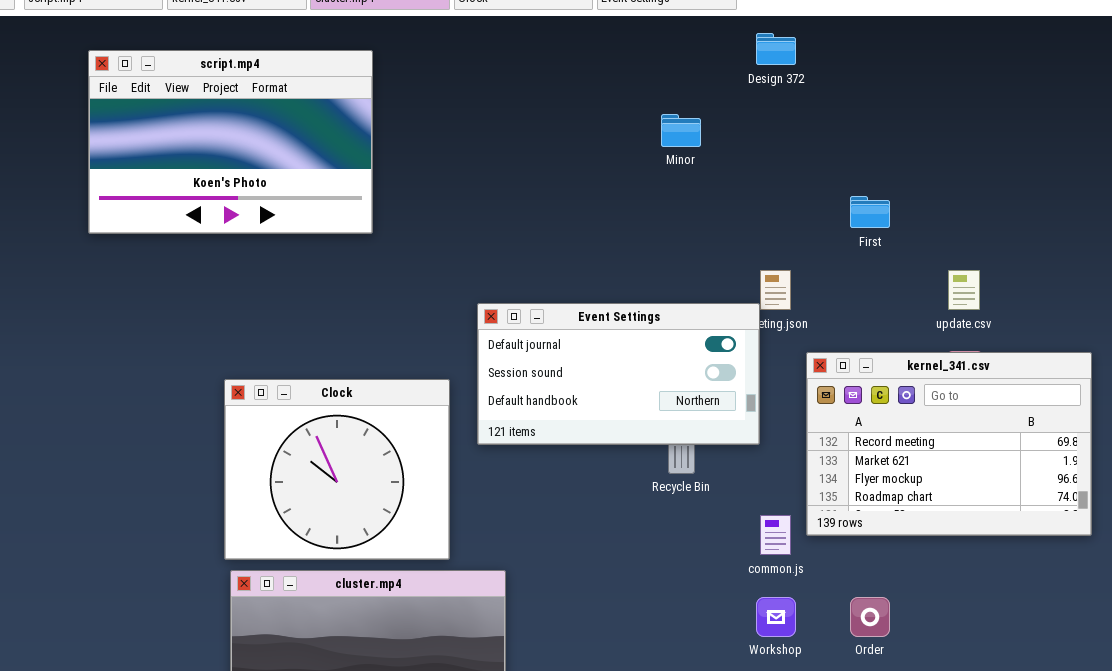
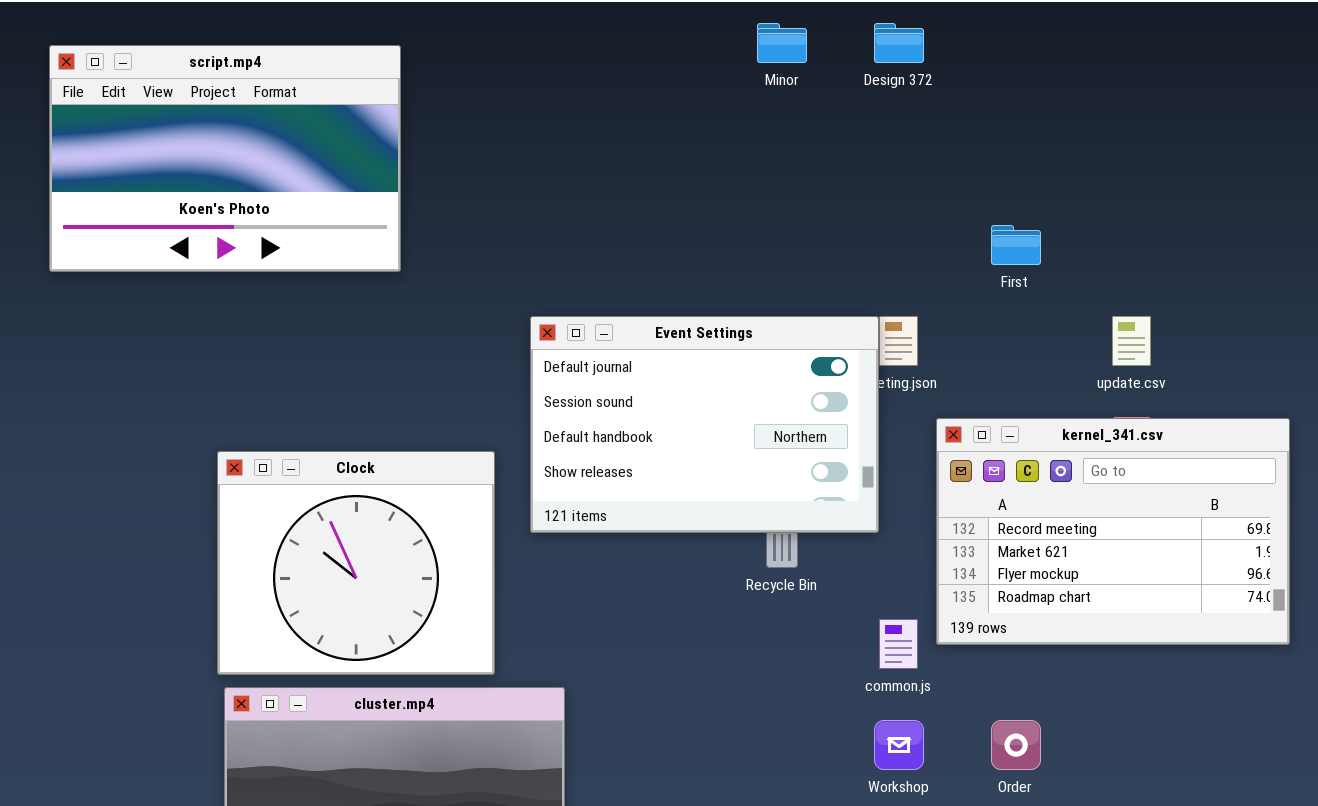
Minor: [661,114,701,147] -> [757,23,807,63], moved
Event Settings: [477,303,760,445] -> [530,316,879,533], resized

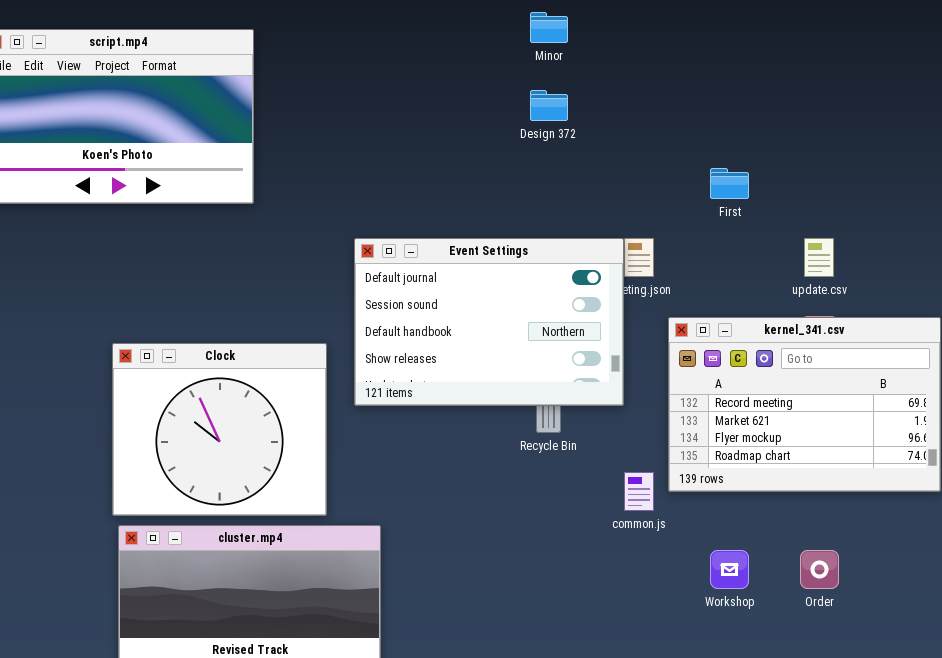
Design 372: [874,23,924,63] -> [530,90,568,121], moved
Workshop: [874,720,924,770] -> [710,550,749,589], moved
Order: [991,720,1041,770] -> [800,550,839,589], moved

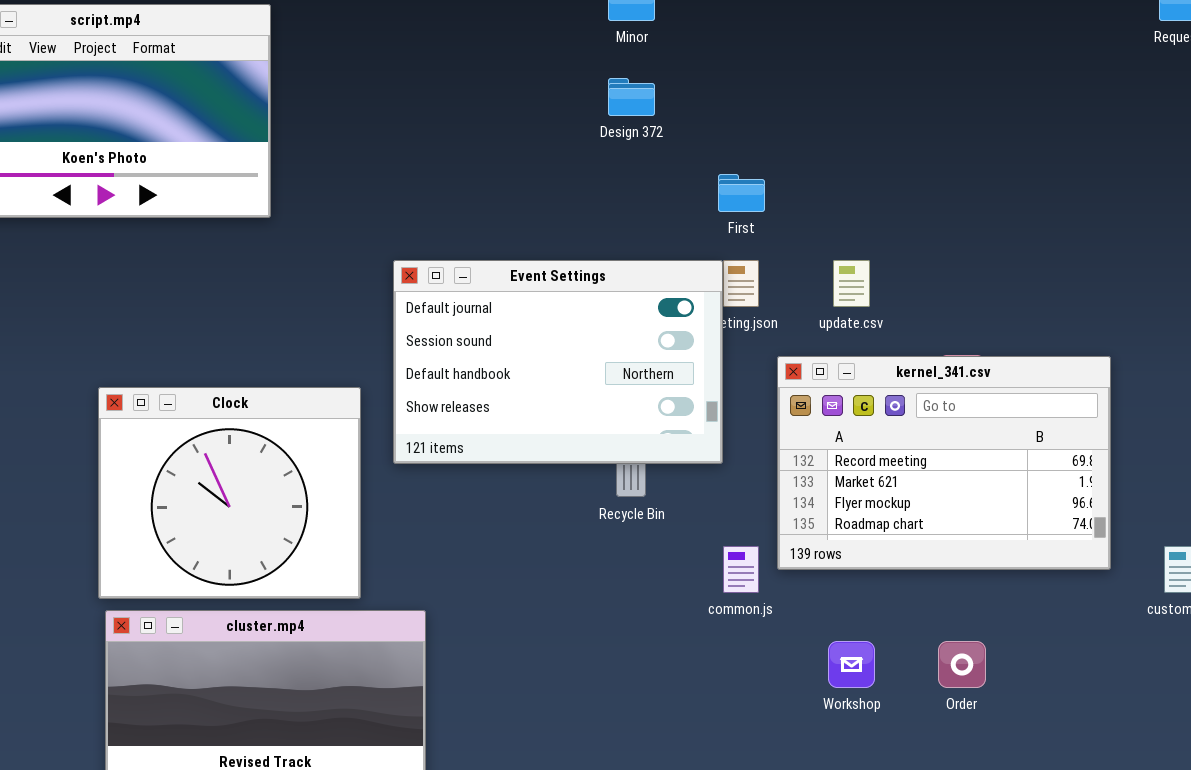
First: [710,168,749,199] -> [718,174,765,212], moved
update.csv: [804,238,834,277] -> [833,260,870,307], moved

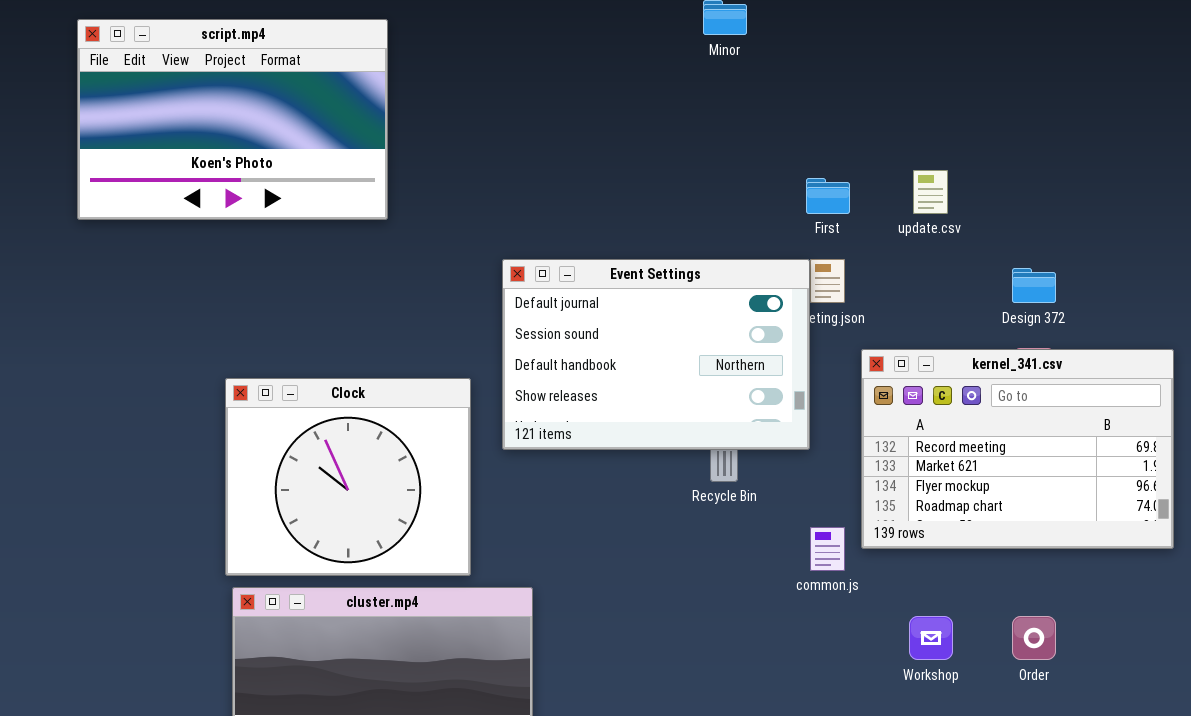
Design 372: [608,78,655,116] -> [1012,268,1056,303], moved
update.csv: [833,260,870,307] -> [913,170,948,214], moved

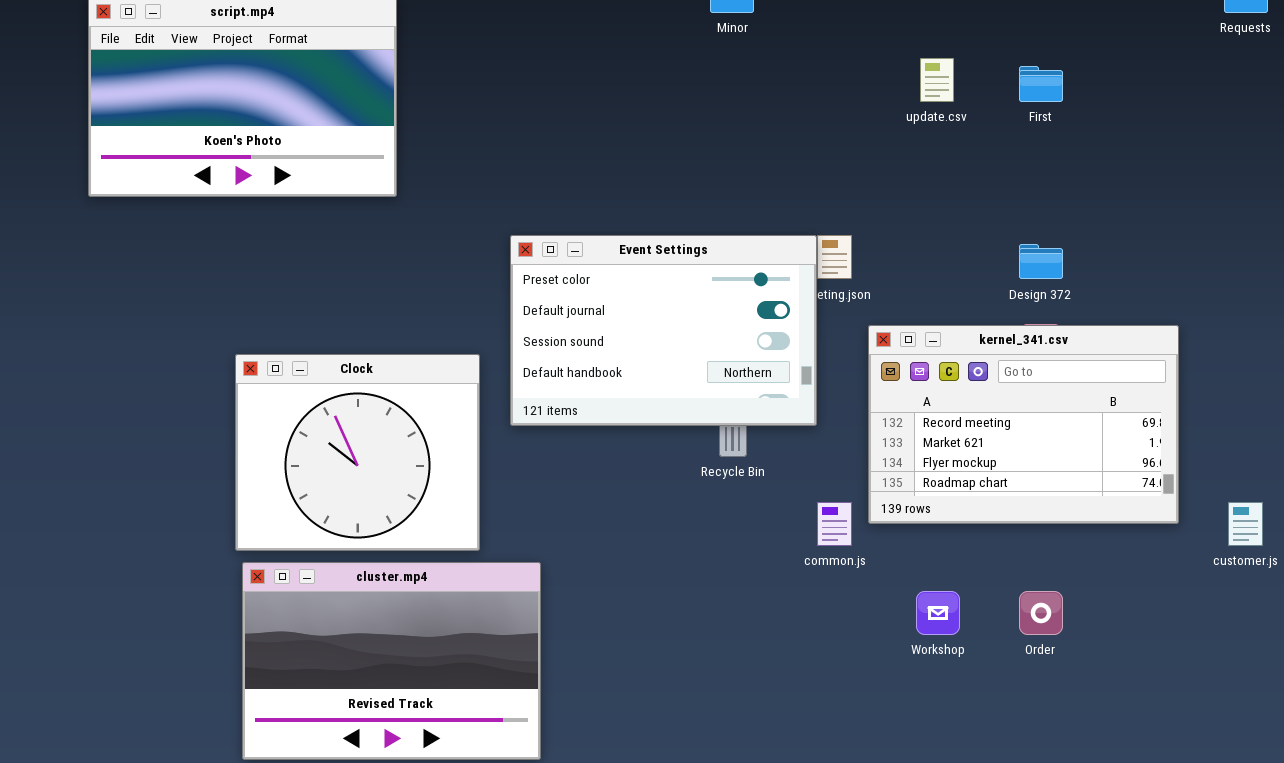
update.csv: [913,170,948,214] -> [920,58,954,102], moved
First: [806,178,850,214] -> [1019,66,1063,102], moved
Event Settings: [502,259,810,450] -> [510,235,817,426], scrolled up 1 row

